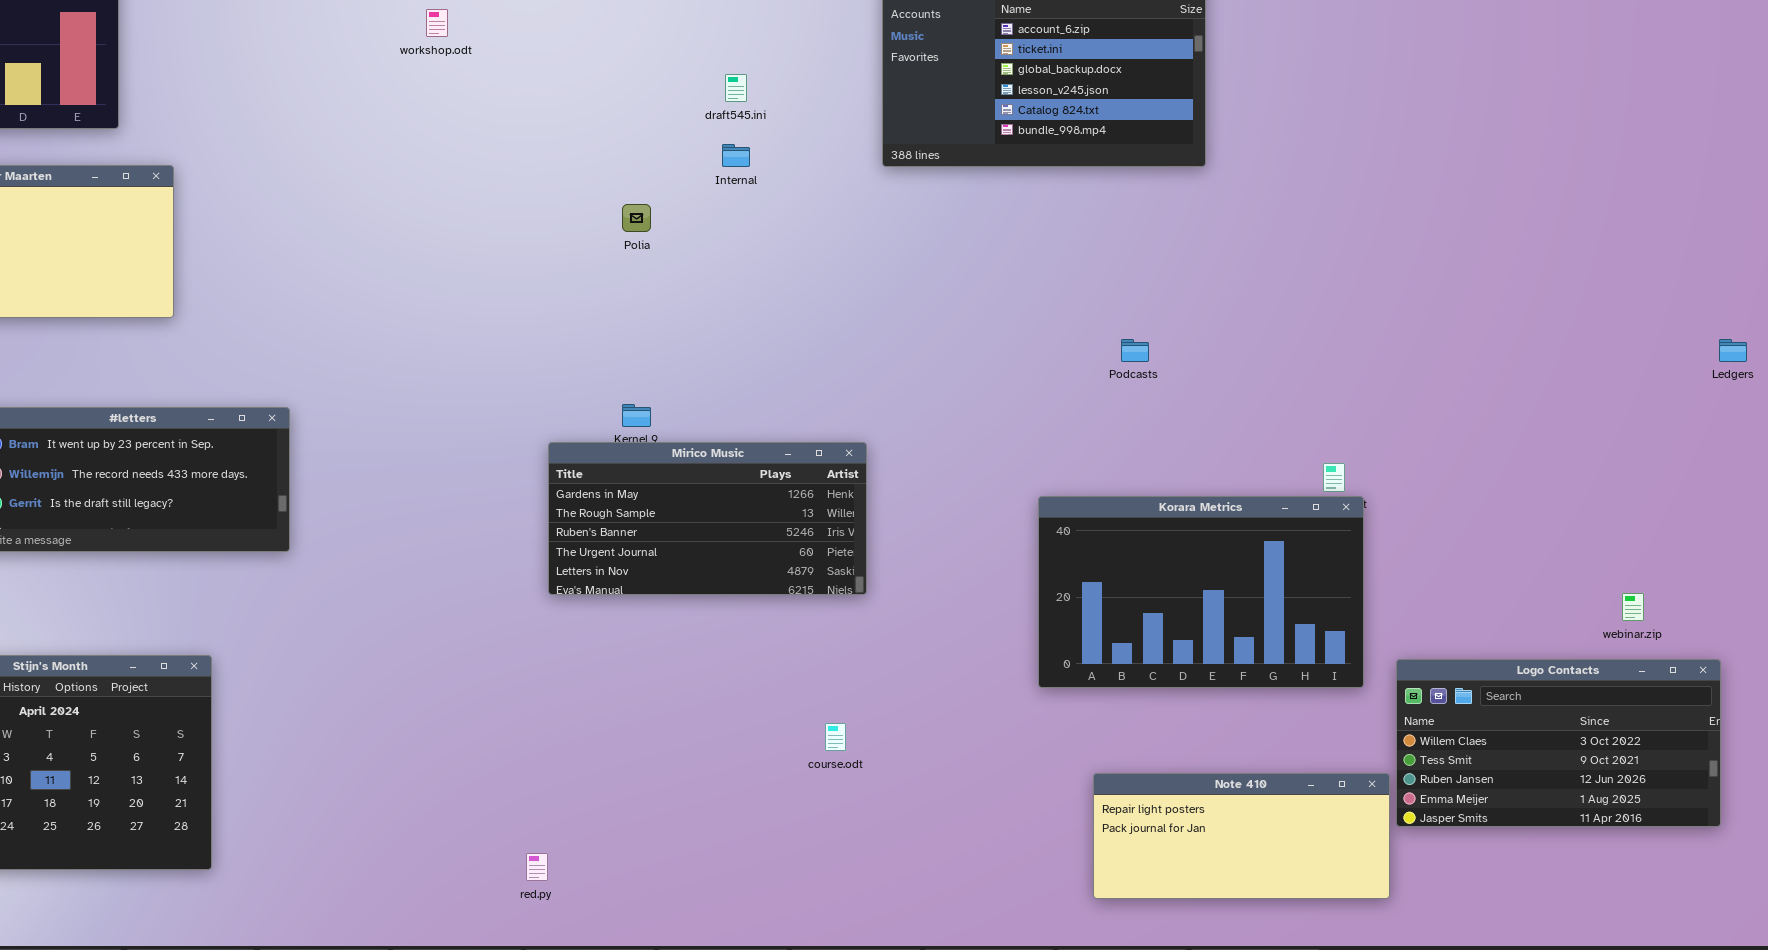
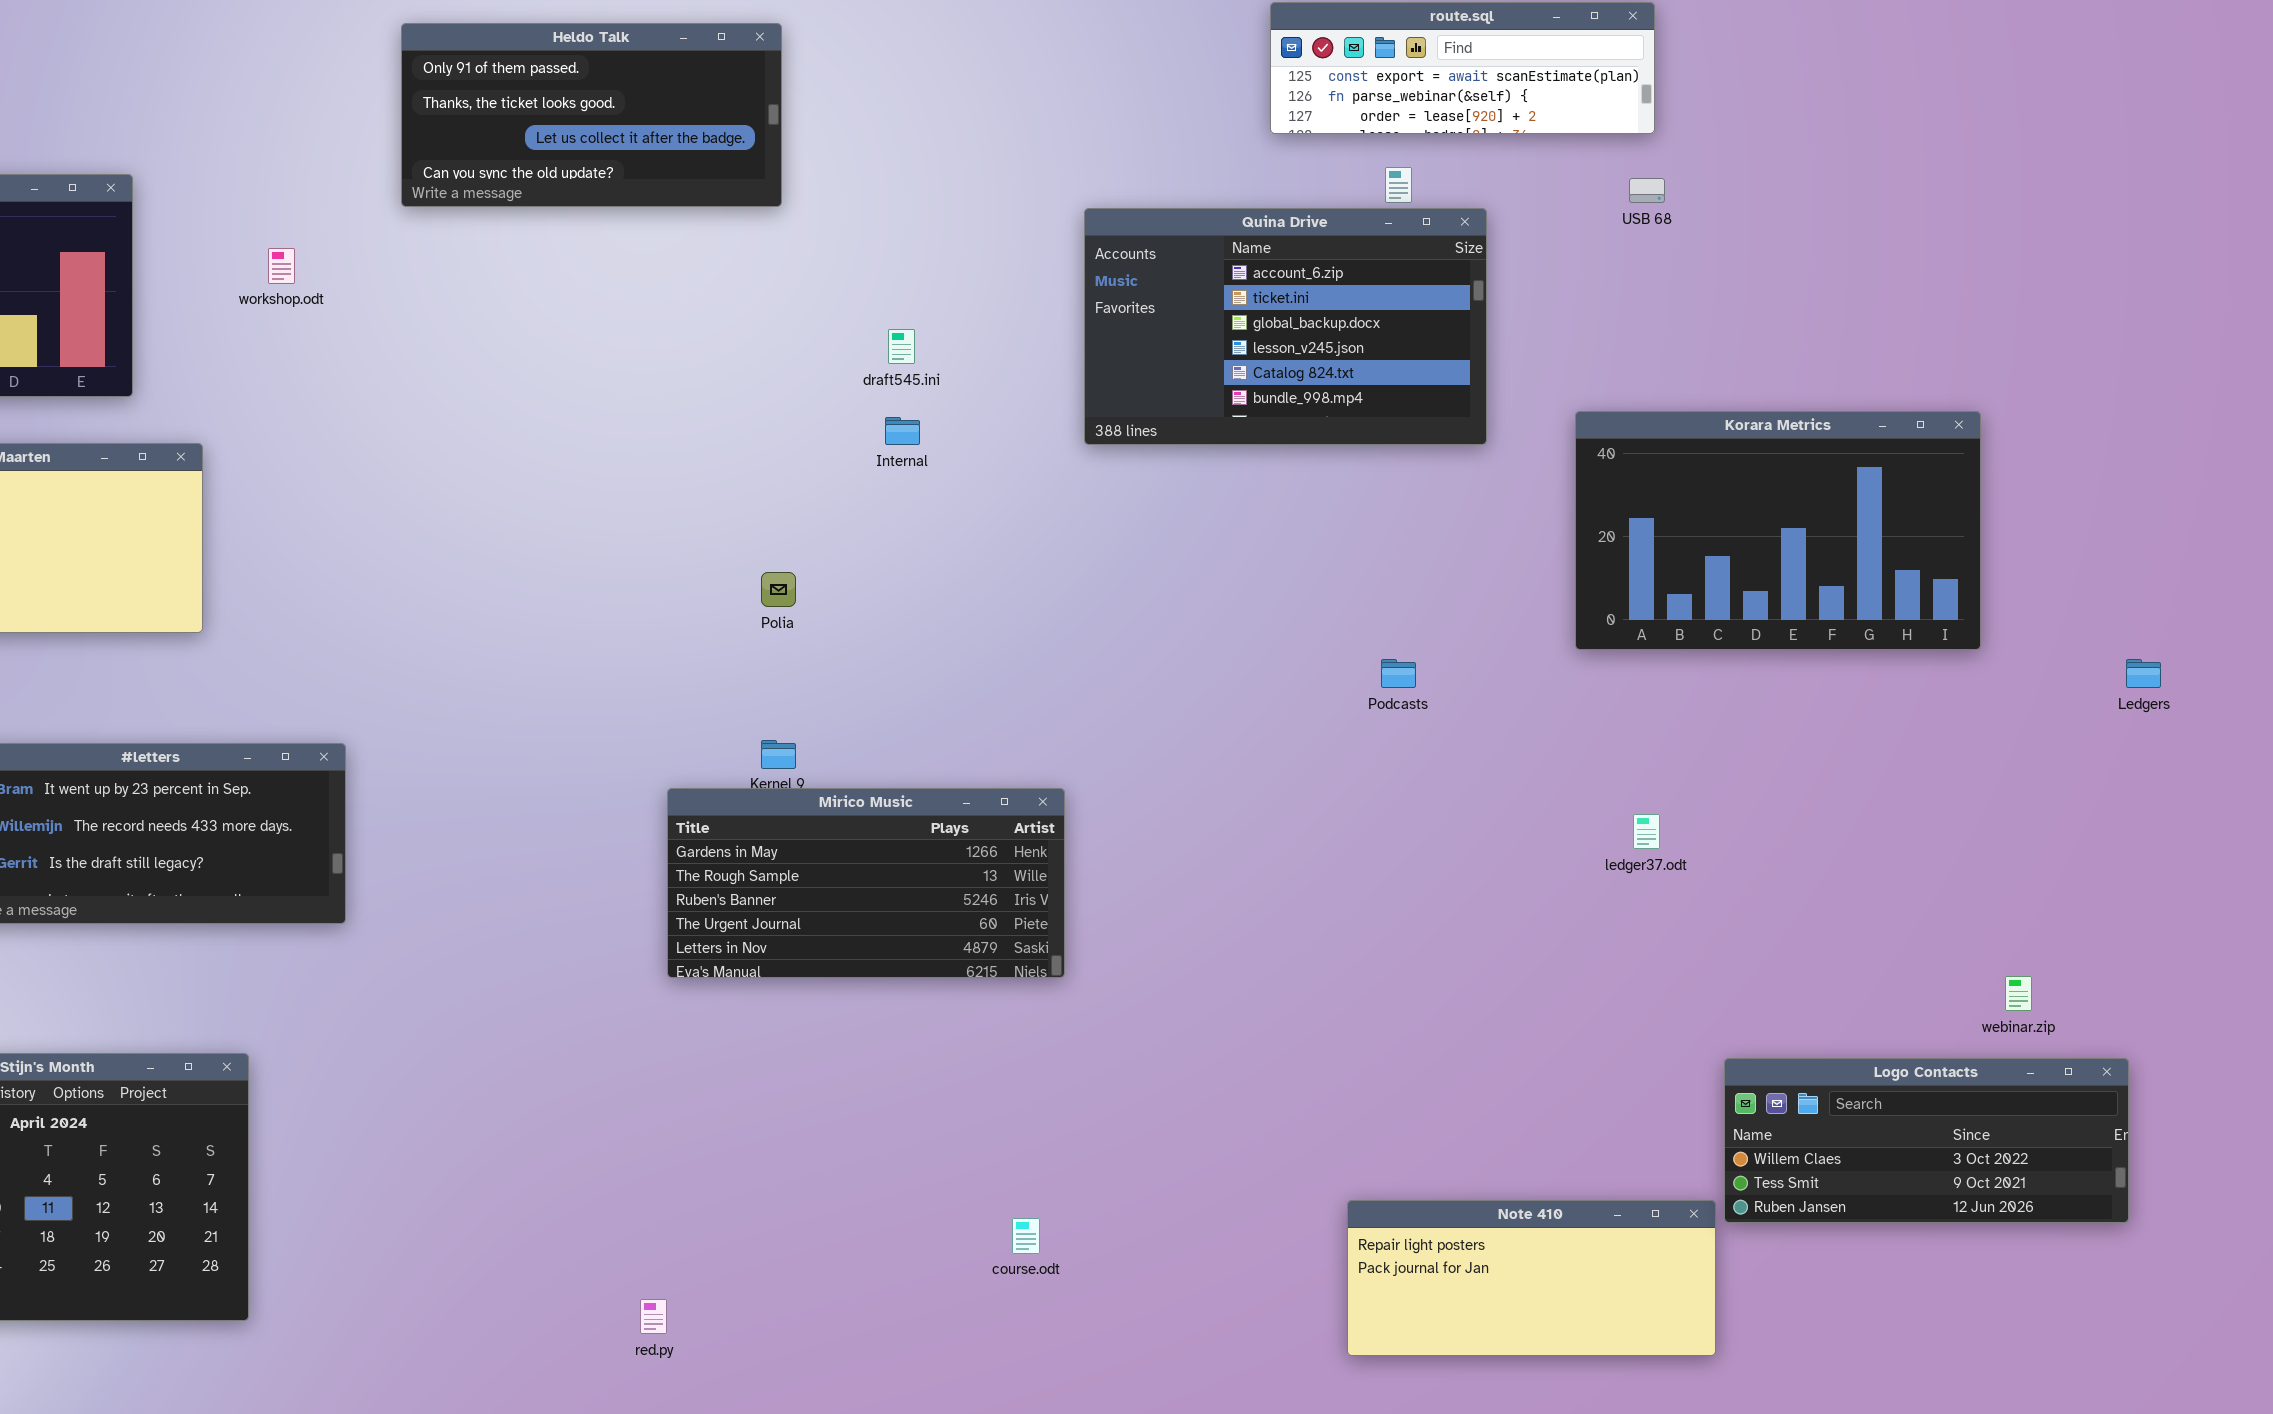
workshop.odt: [426,9,448,37] -> [268,248,295,284], moved
Polia: [622,204,651,232] -> [761,572,796,607], moved
Korara Metrics: [1038,496,1364,688] -> [1575,411,1981,650], moved
Logo Contacts: [1396,659,1721,827] -> [1724,1058,2129,1223], resized
course.odt: [825,723,846,751] -> [1012,1218,1040,1254], moved

